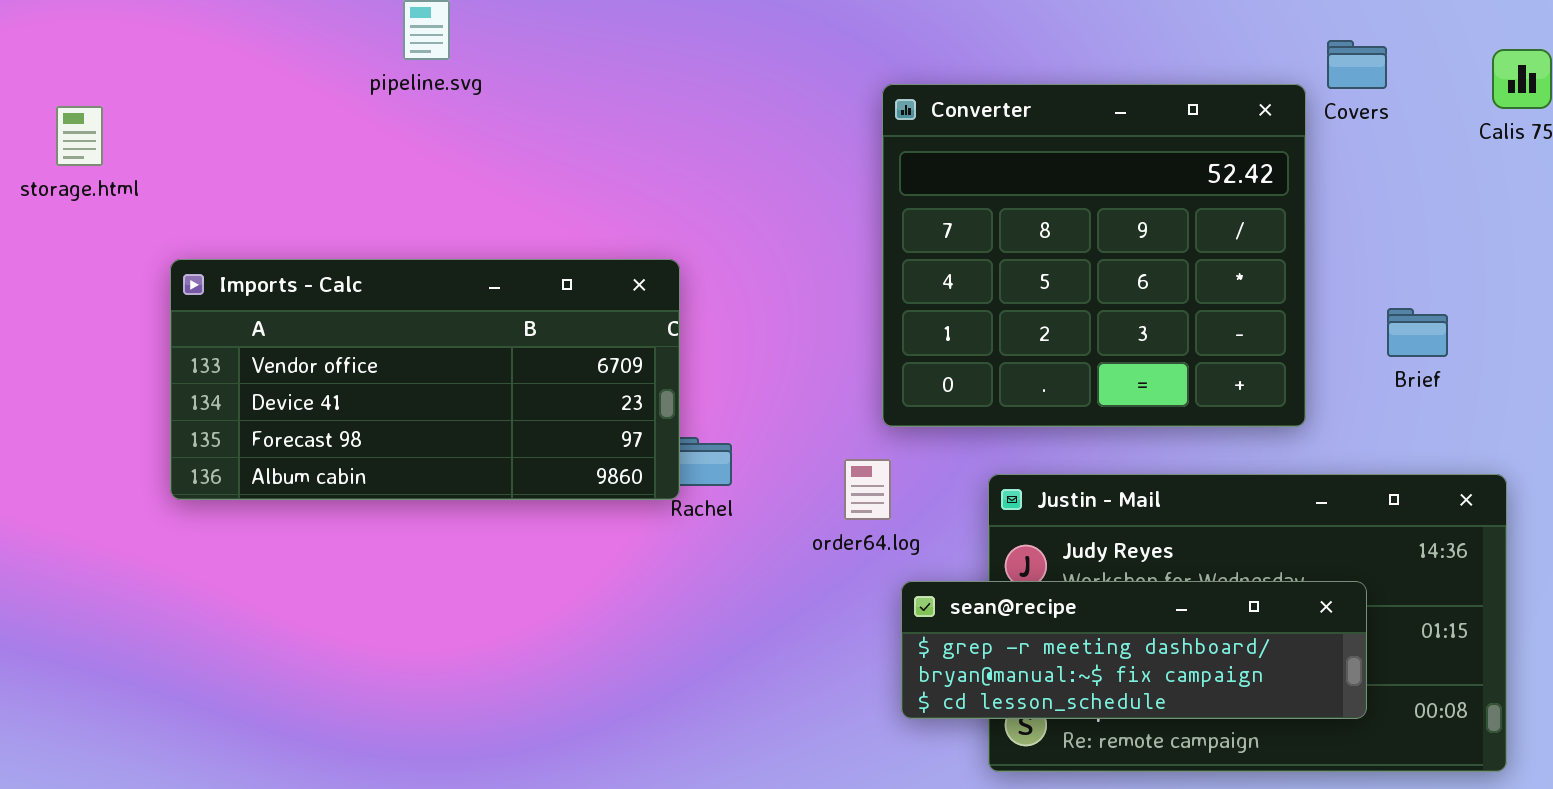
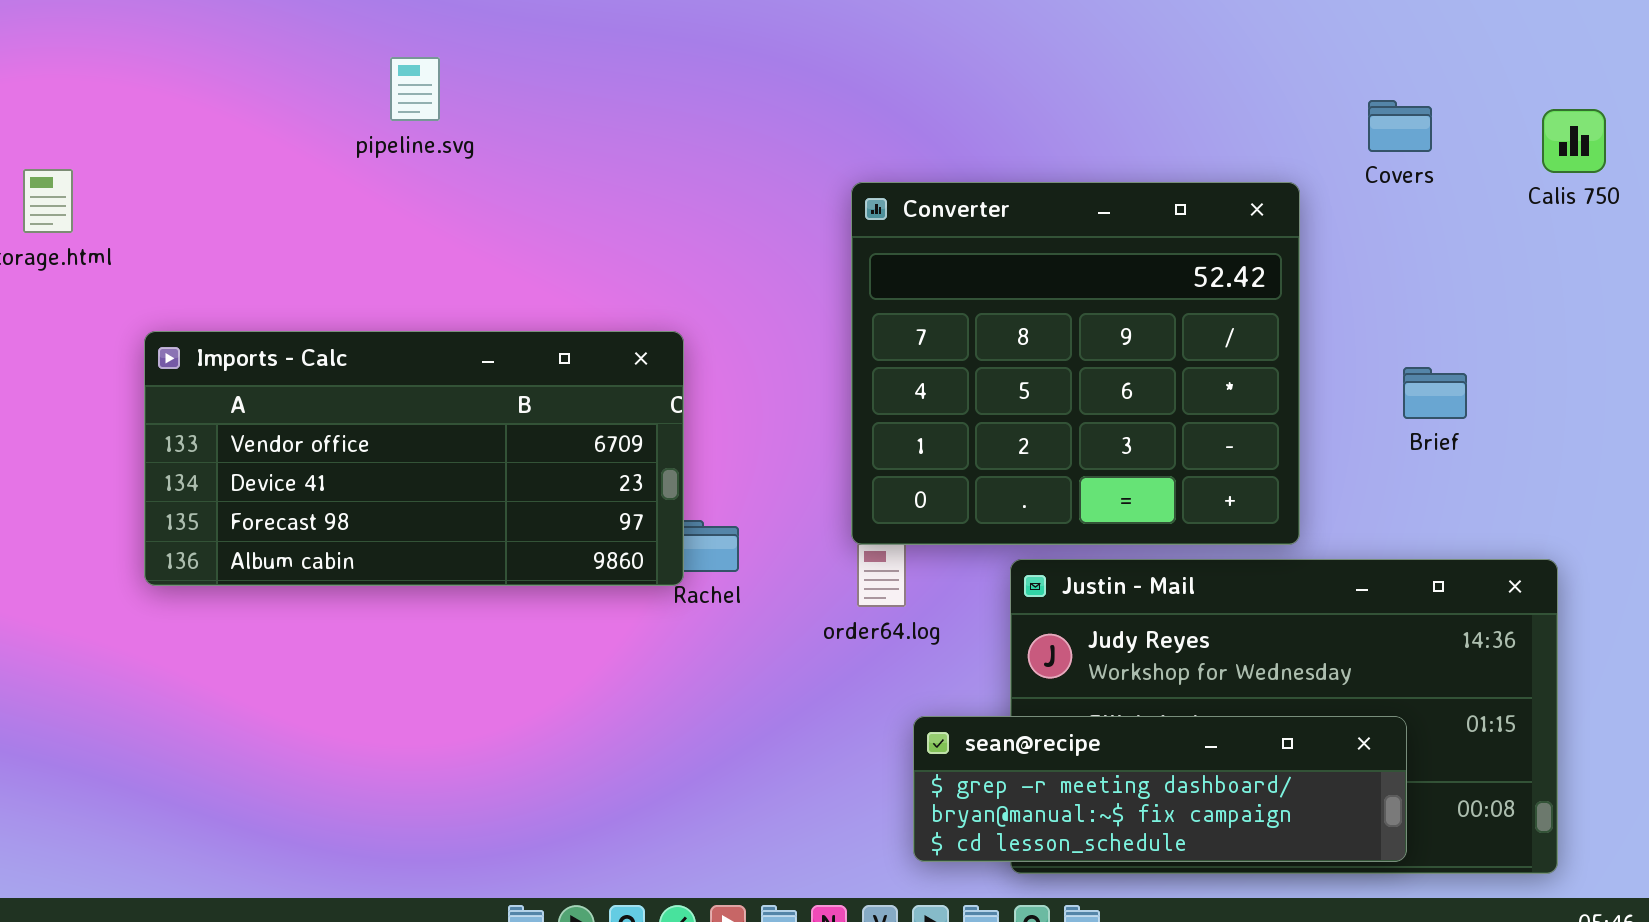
Converter: [882,84,1306,427] -> [851,182,1300,545], moved
Brief: [1387,308,1448,357] -> [1403,367,1467,419], moved
sean@recipe: [901,581,1367,719] -> [913,716,1407,862], moved

